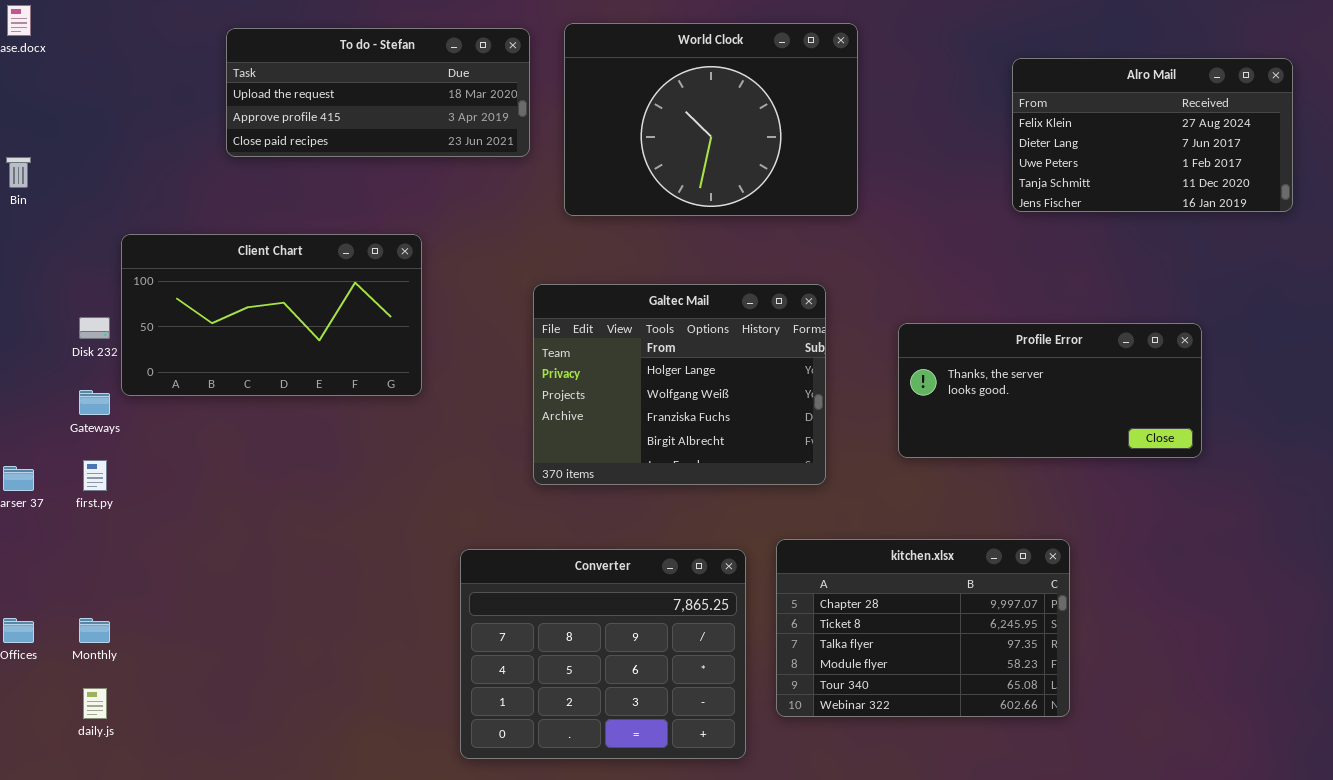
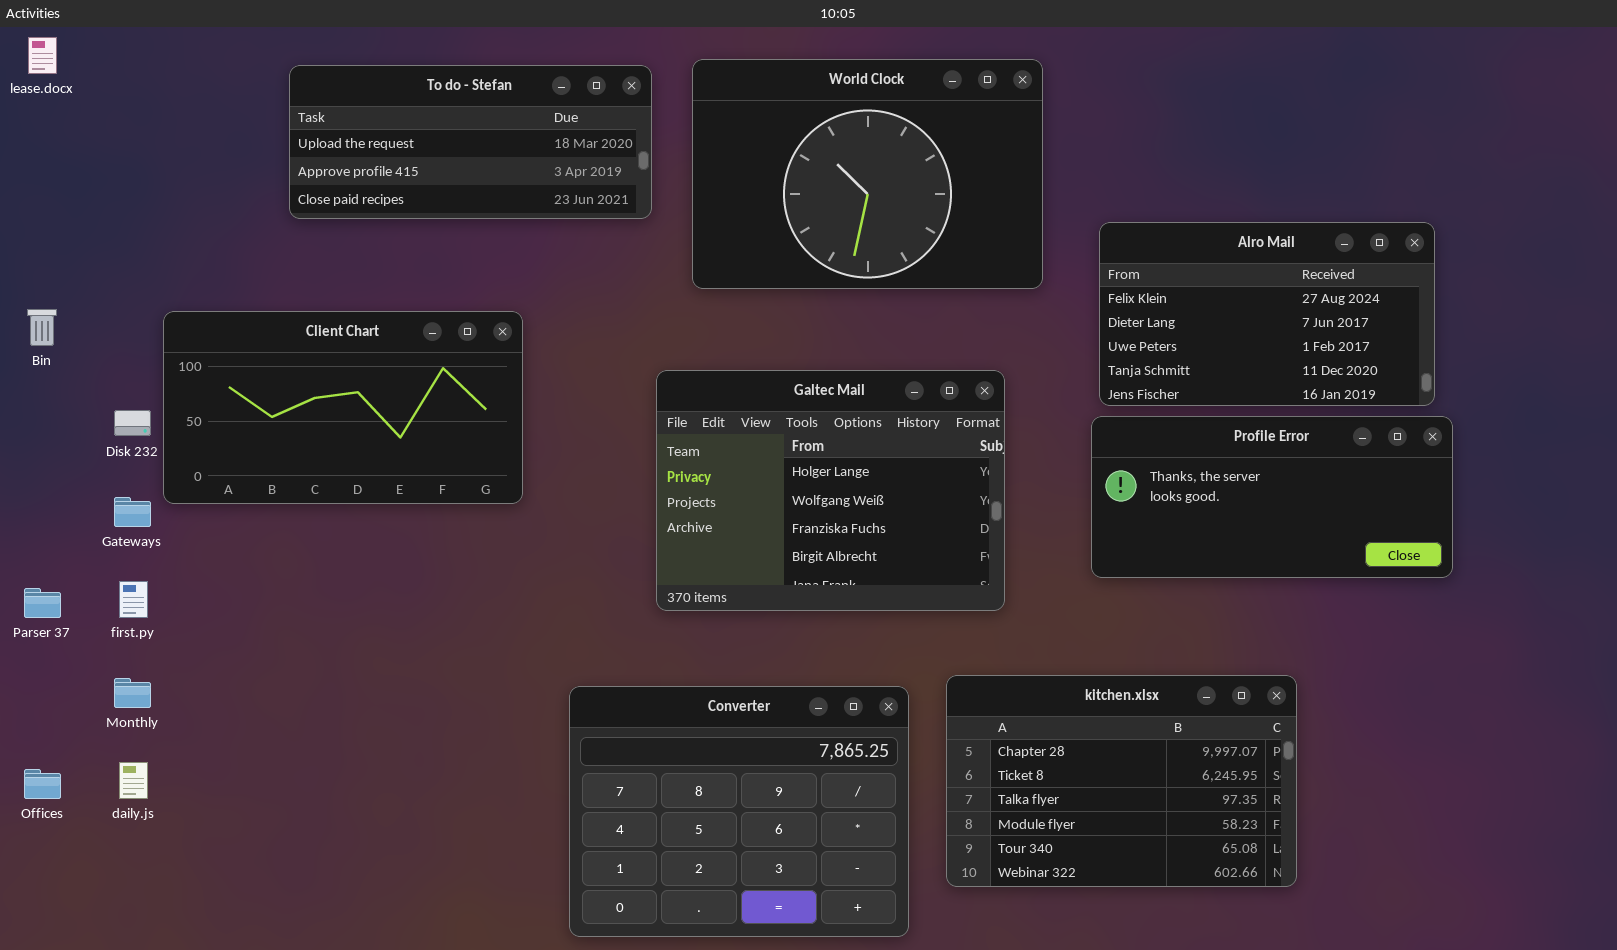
Alro Mail: [1012,58,1293,212] -> [1099,222,1435,406], moved
Bin: [6,157,31,188] -> [27,309,57,346], moved
Monthly: [79,618,110,643] -> [114,678,151,708], moved
daily.js: [83,688,107,719] -> [119,762,148,799], moved

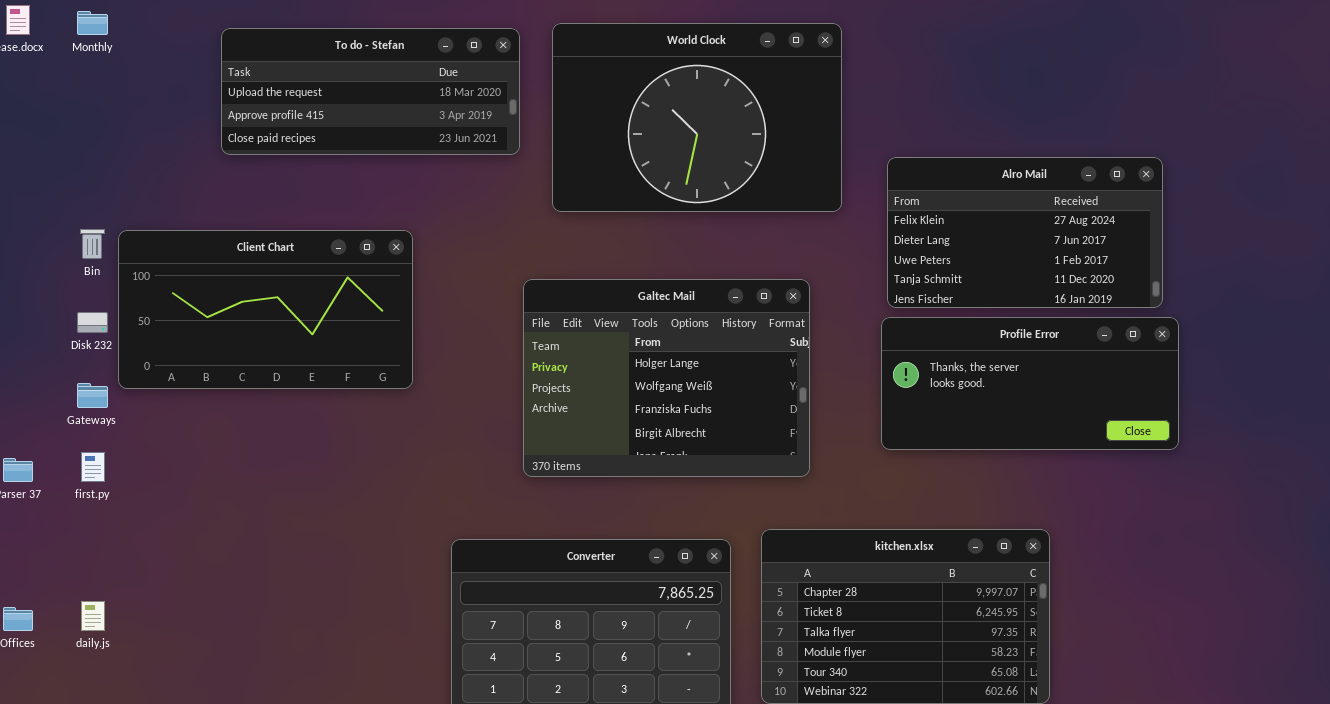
Bin: [27,309,57,346] -> [80,229,105,259], moved
Monthly: [114,678,151,708] -> [77,11,108,35], moved

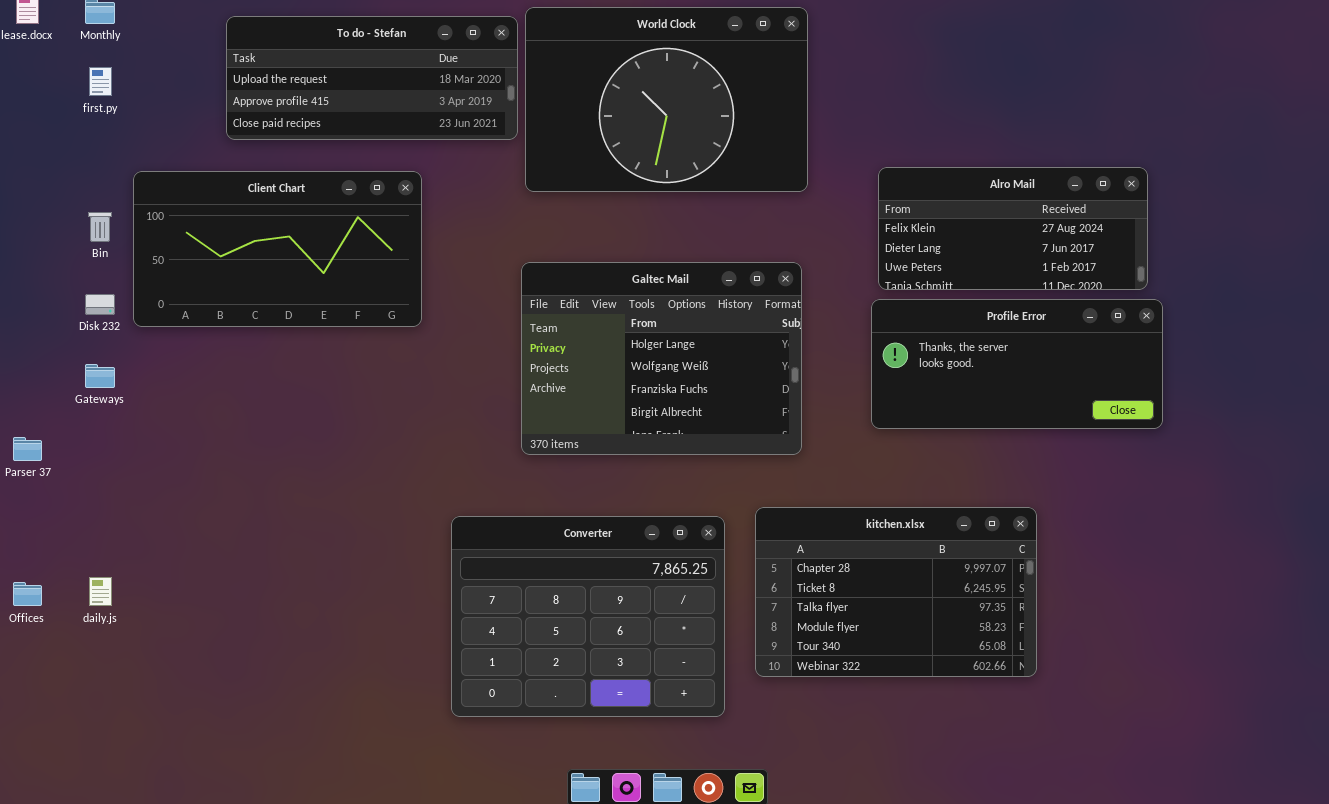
World Clock: [552,23,842,212] -> [525,7,808,192], moved
Alro Mail: [887,157,1163,308] -> [878,167,1148,290], resized
Client Chart: [118,230,413,389] -> [133,171,422,327], moved
first.py: [81,452,105,482] -> [89,67,112,96], moved

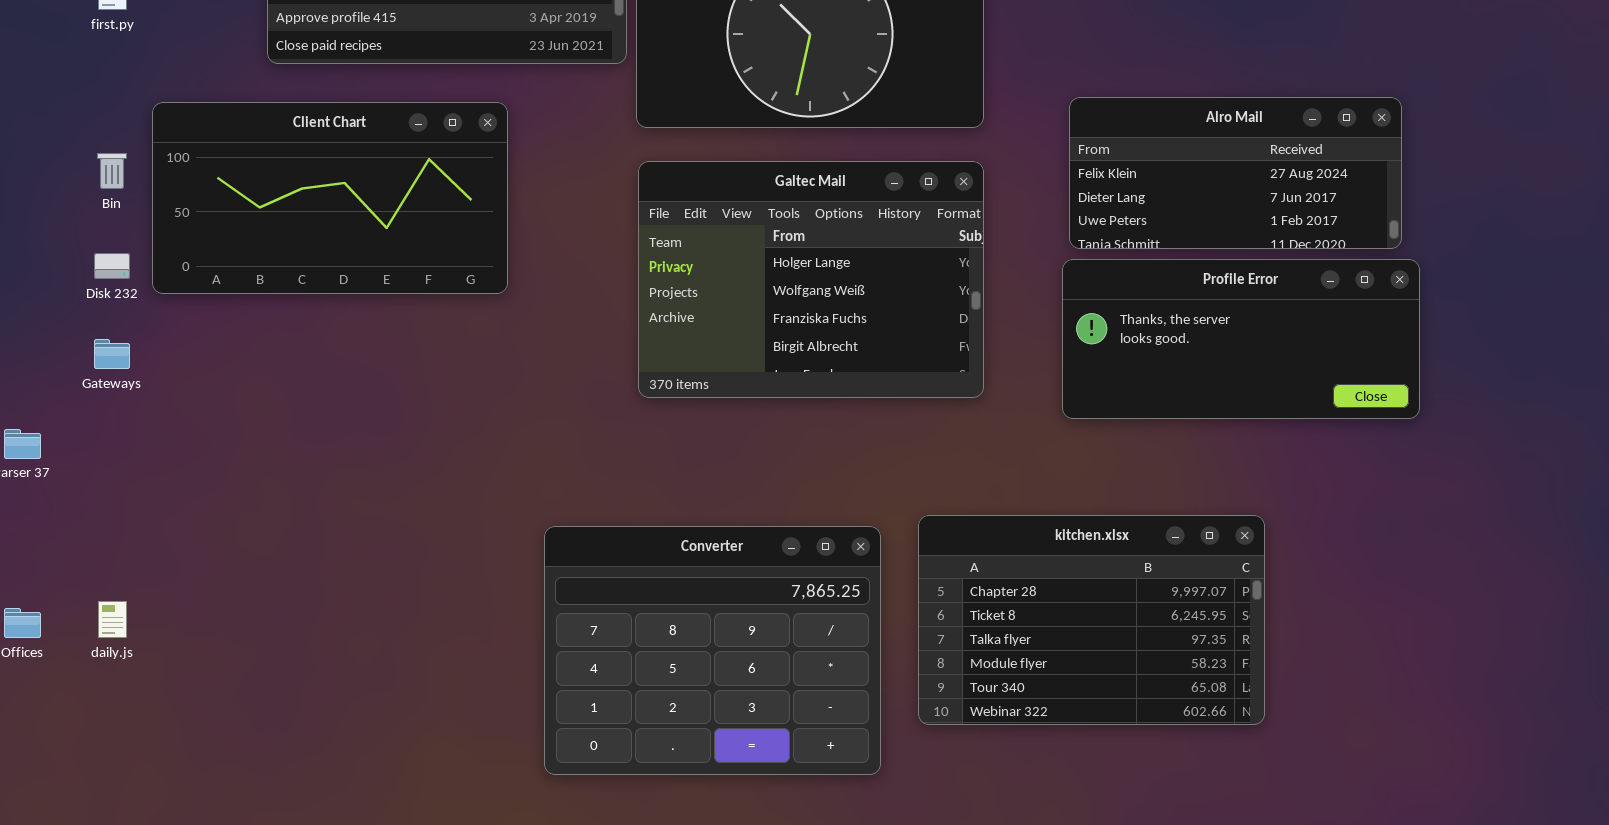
Galtec Mail: [521,262,802,455] -> [638,161,984,398], moved

